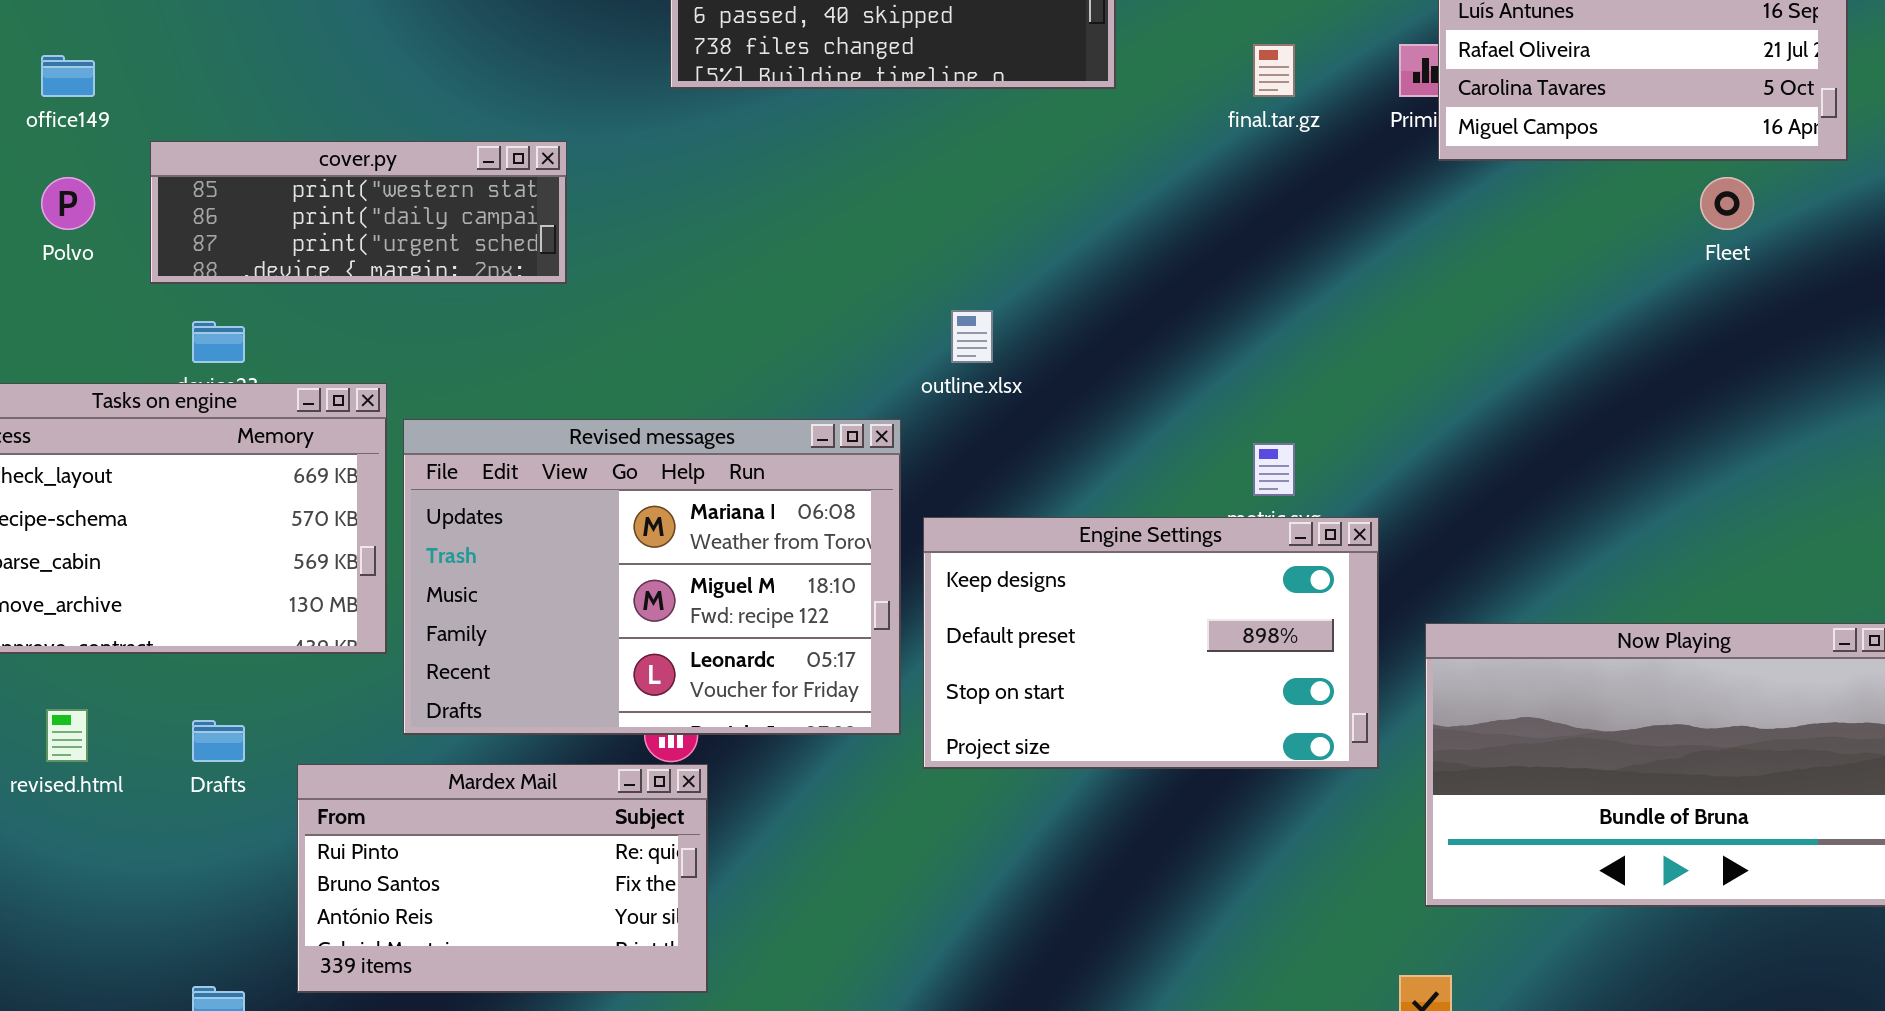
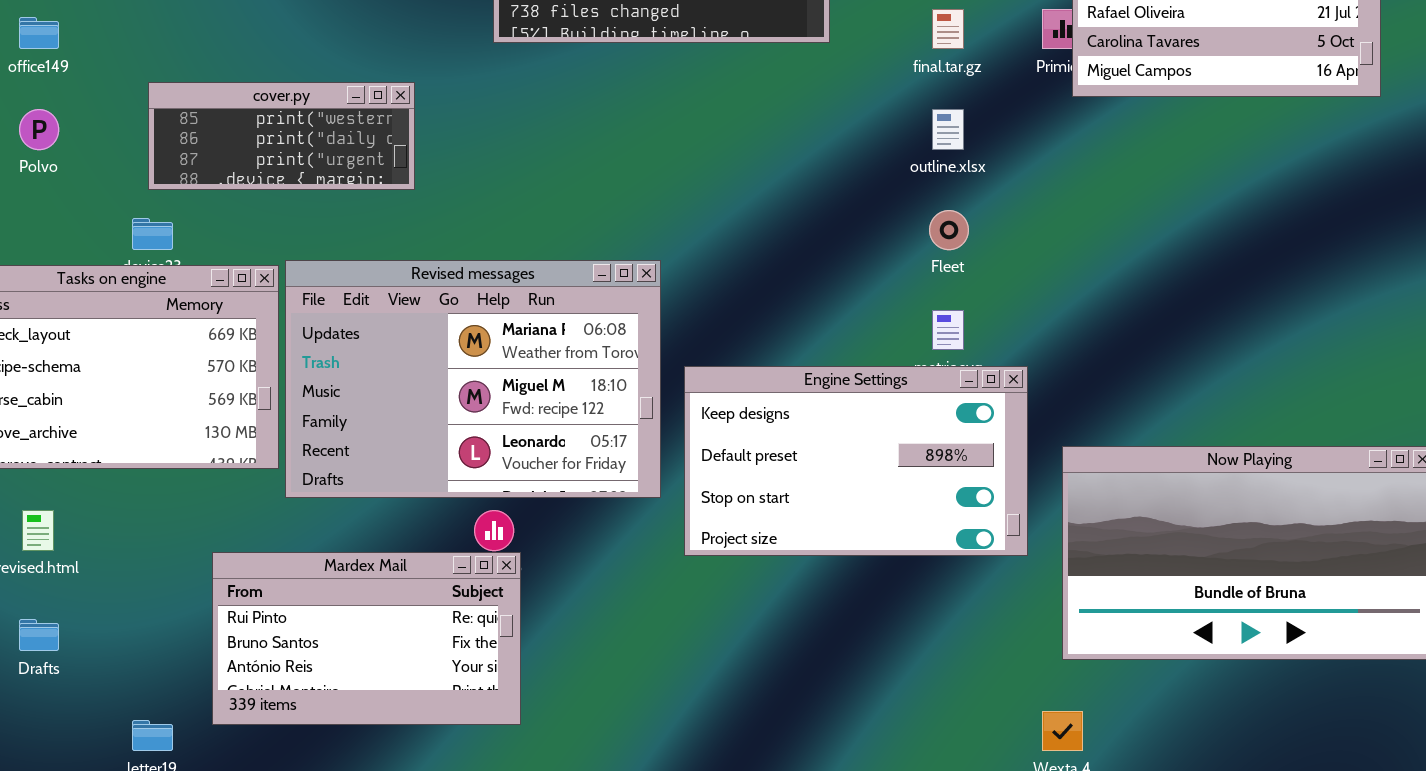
cover.py: [150,141,567,284] -> [148,82,415,190], resized
Fleet: [1700,177,1754,230] -> [929,210,969,250], moved
outline.xlsx: [951,310,993,363] -> [932,109,964,150], moved
Revised messages: [403,419,901,735] -> [285,260,661,498], moved
Drafts: [192,720,245,762] -> [19,619,59,651], moved

